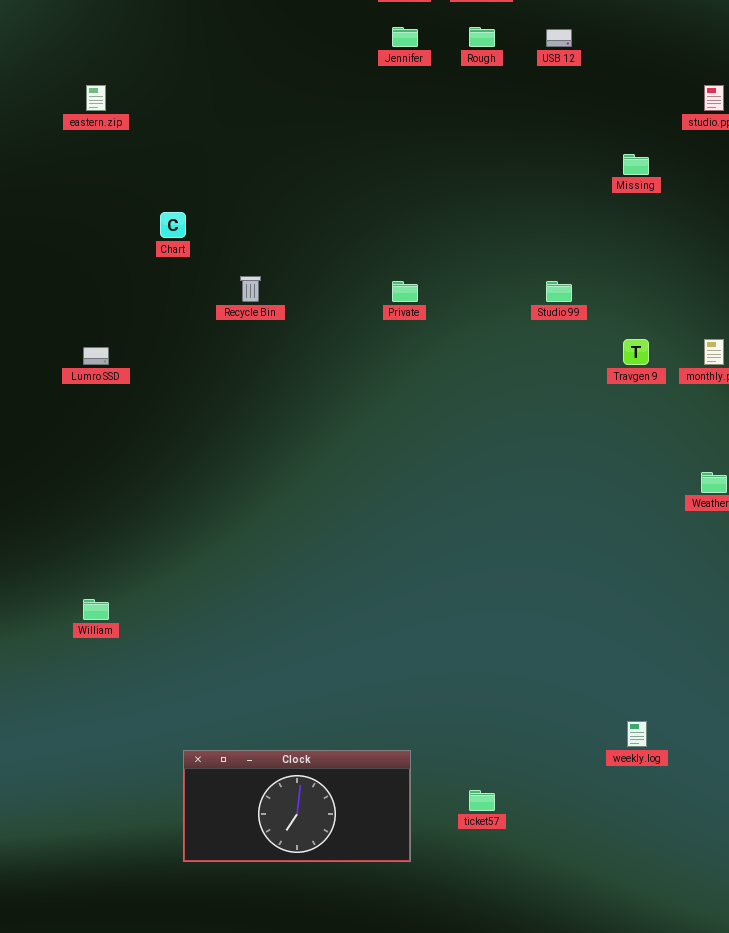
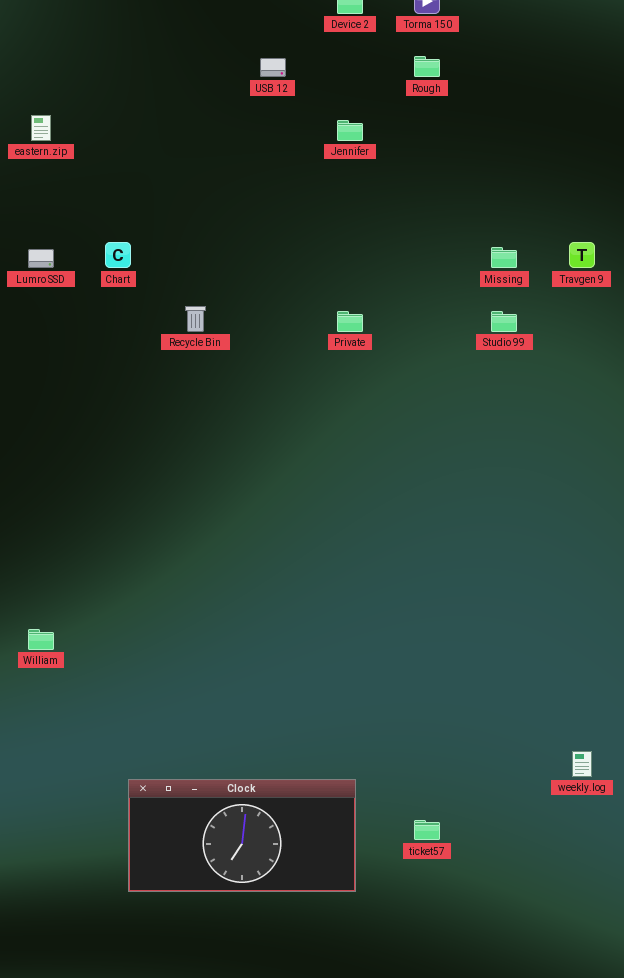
Jennifer: [392,27,418,47] -> [337,120,363,141], moved
USB 12: [546,29,572,47] -> [260,58,286,77], moved
Missing: [623,154,649,175] -> [491,247,517,268], moved
Travgen 9: [623,339,649,365] -> [569,242,595,268], moved
Lumro SSD: [83,347,109,365] -> [28,249,54,268], moved

